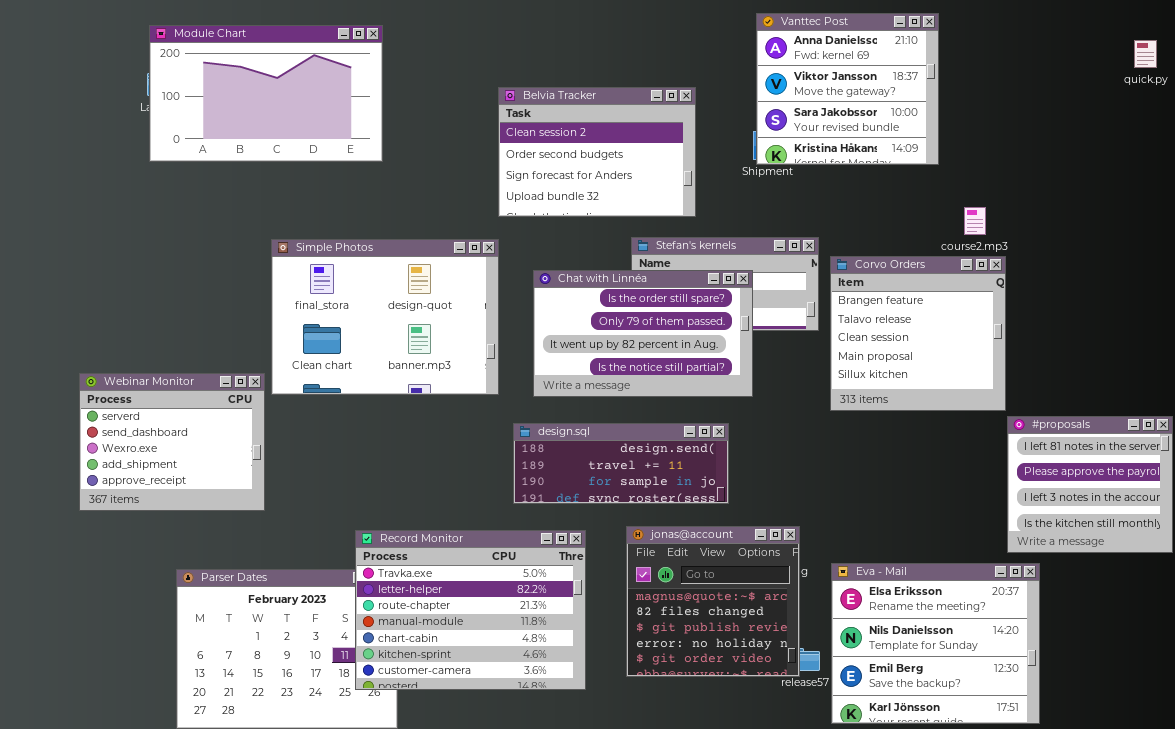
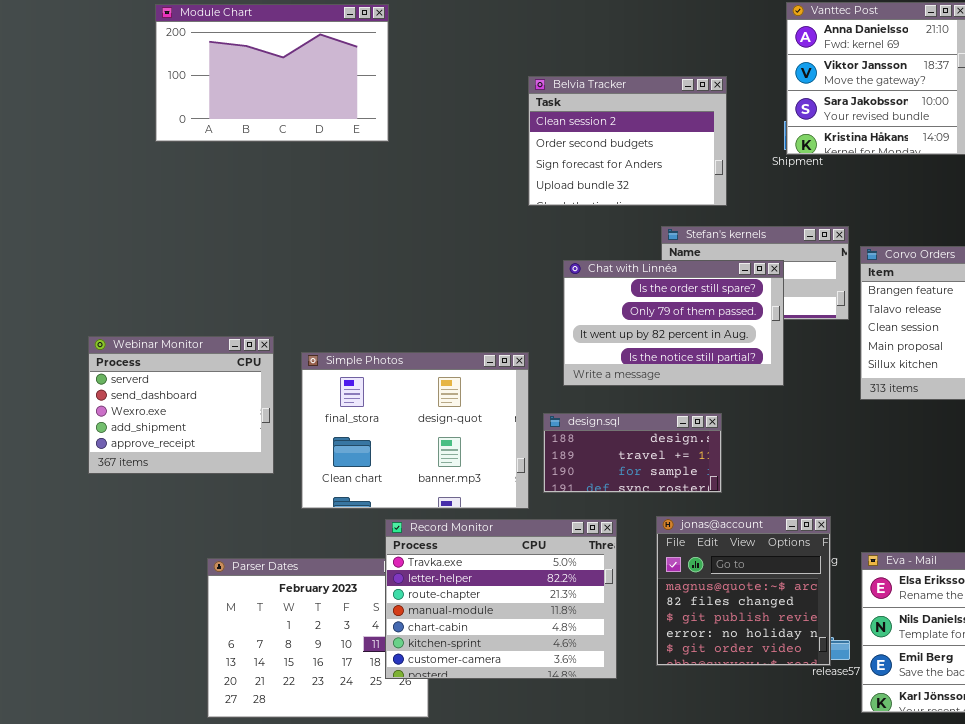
Module Chart: [149,25,383,162] -> [155,4,389,142], moved
Simple Photos: [271,239,499,395] -> [301,352,529,509], moved
Webinar Monitor: [79,373,265,511] -> [88,336,274,474], moved
design.sql: [513,423,729,504] -> [543,413,722,493], resized

